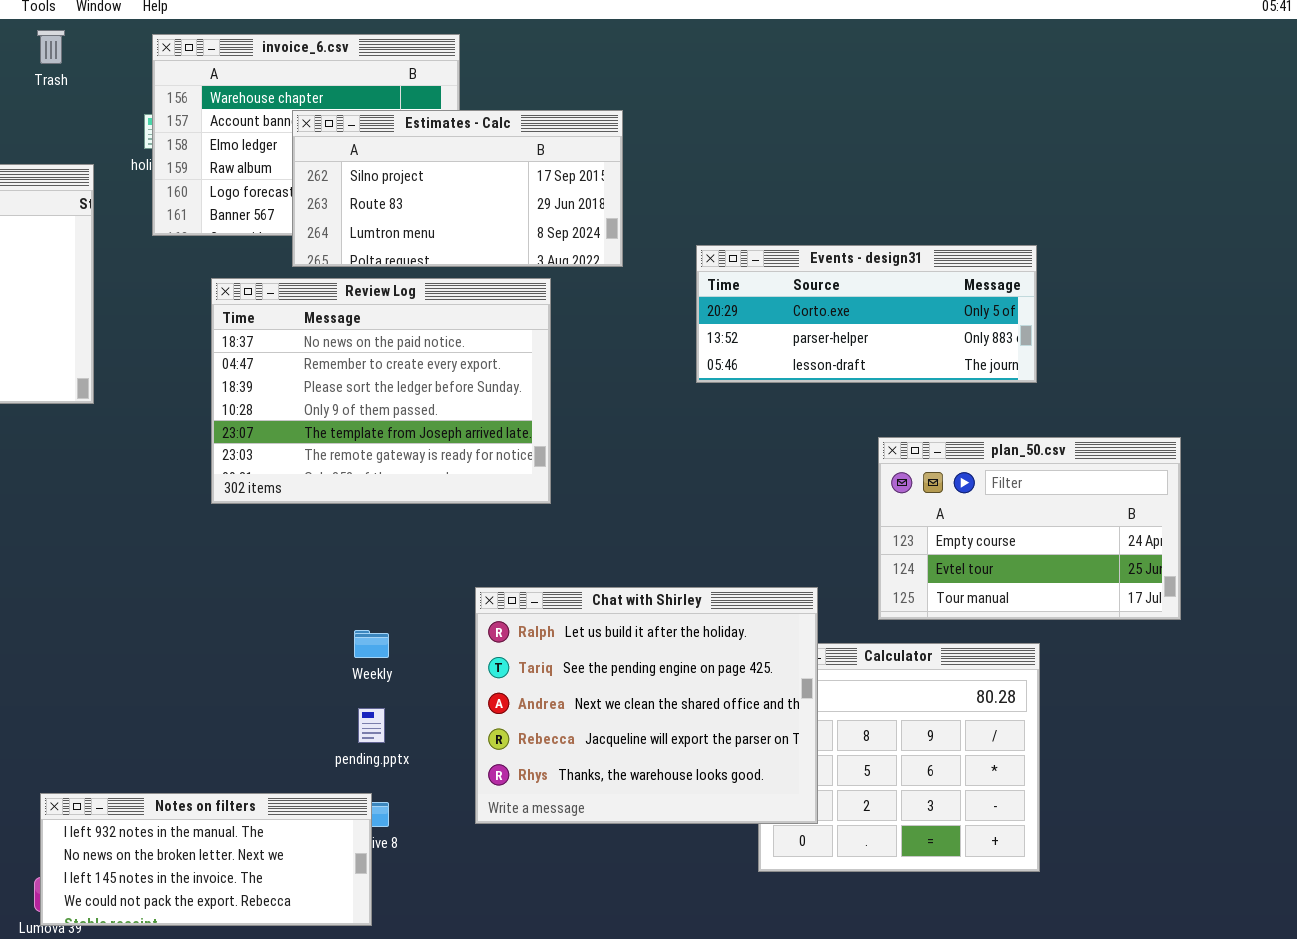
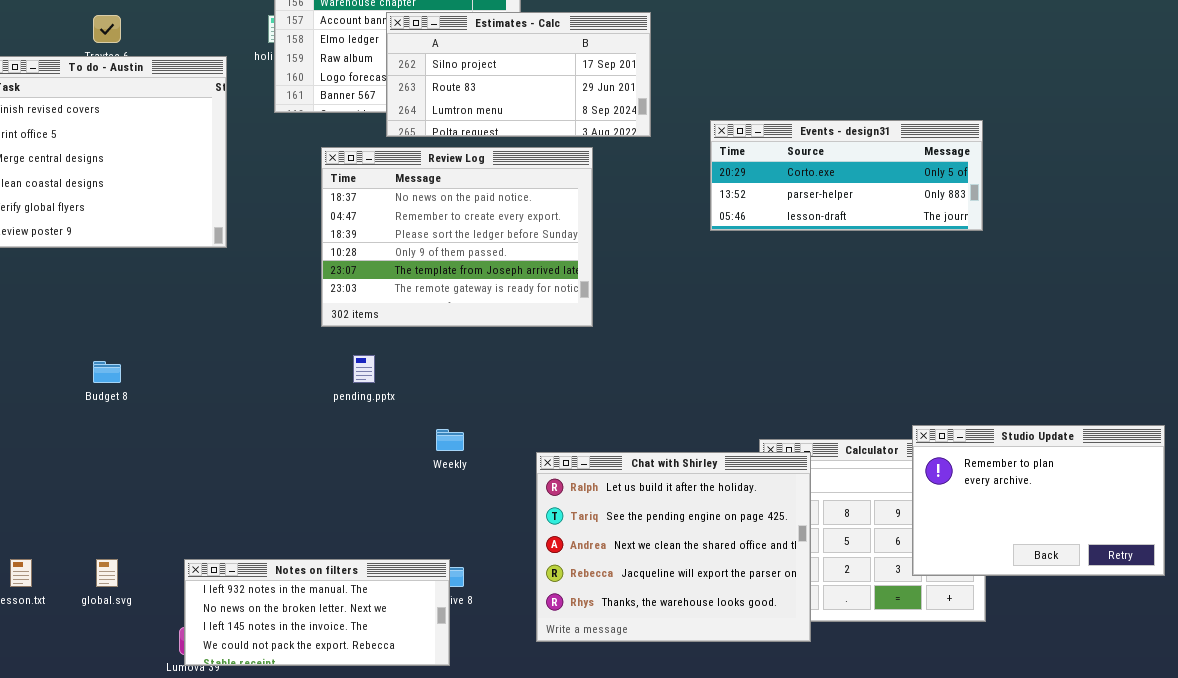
plan_50.csv: [878,437,1181,620] -> none, closed
Chat with Shirley: [475,587,818,824] -> [536,452,811,642], moved
Studio Update: none -> [912,425,1165,576], opened
pending.pptx: [358,708,385,743] -> [353,355,375,383], moved

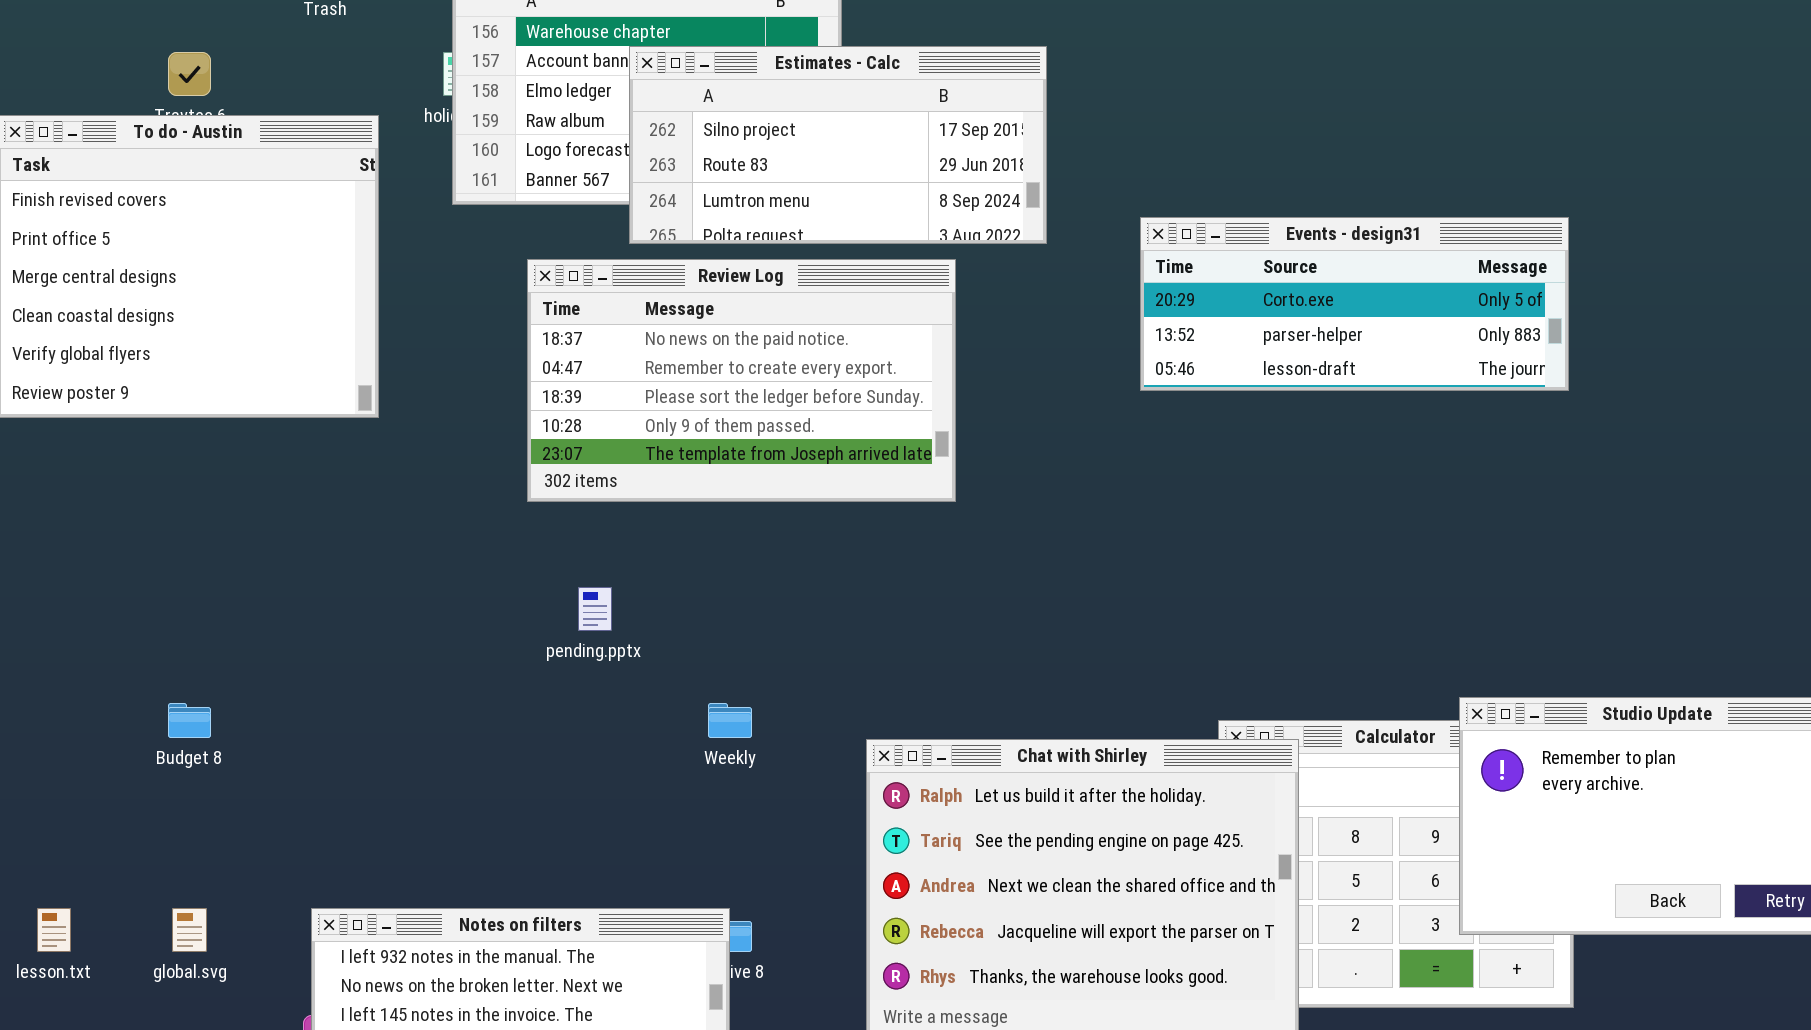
Review Log: [321,147,593,327] -> [527,259,956,502], resized
Budget 8: [93,361,121,383] -> [168,703,211,738], moved

